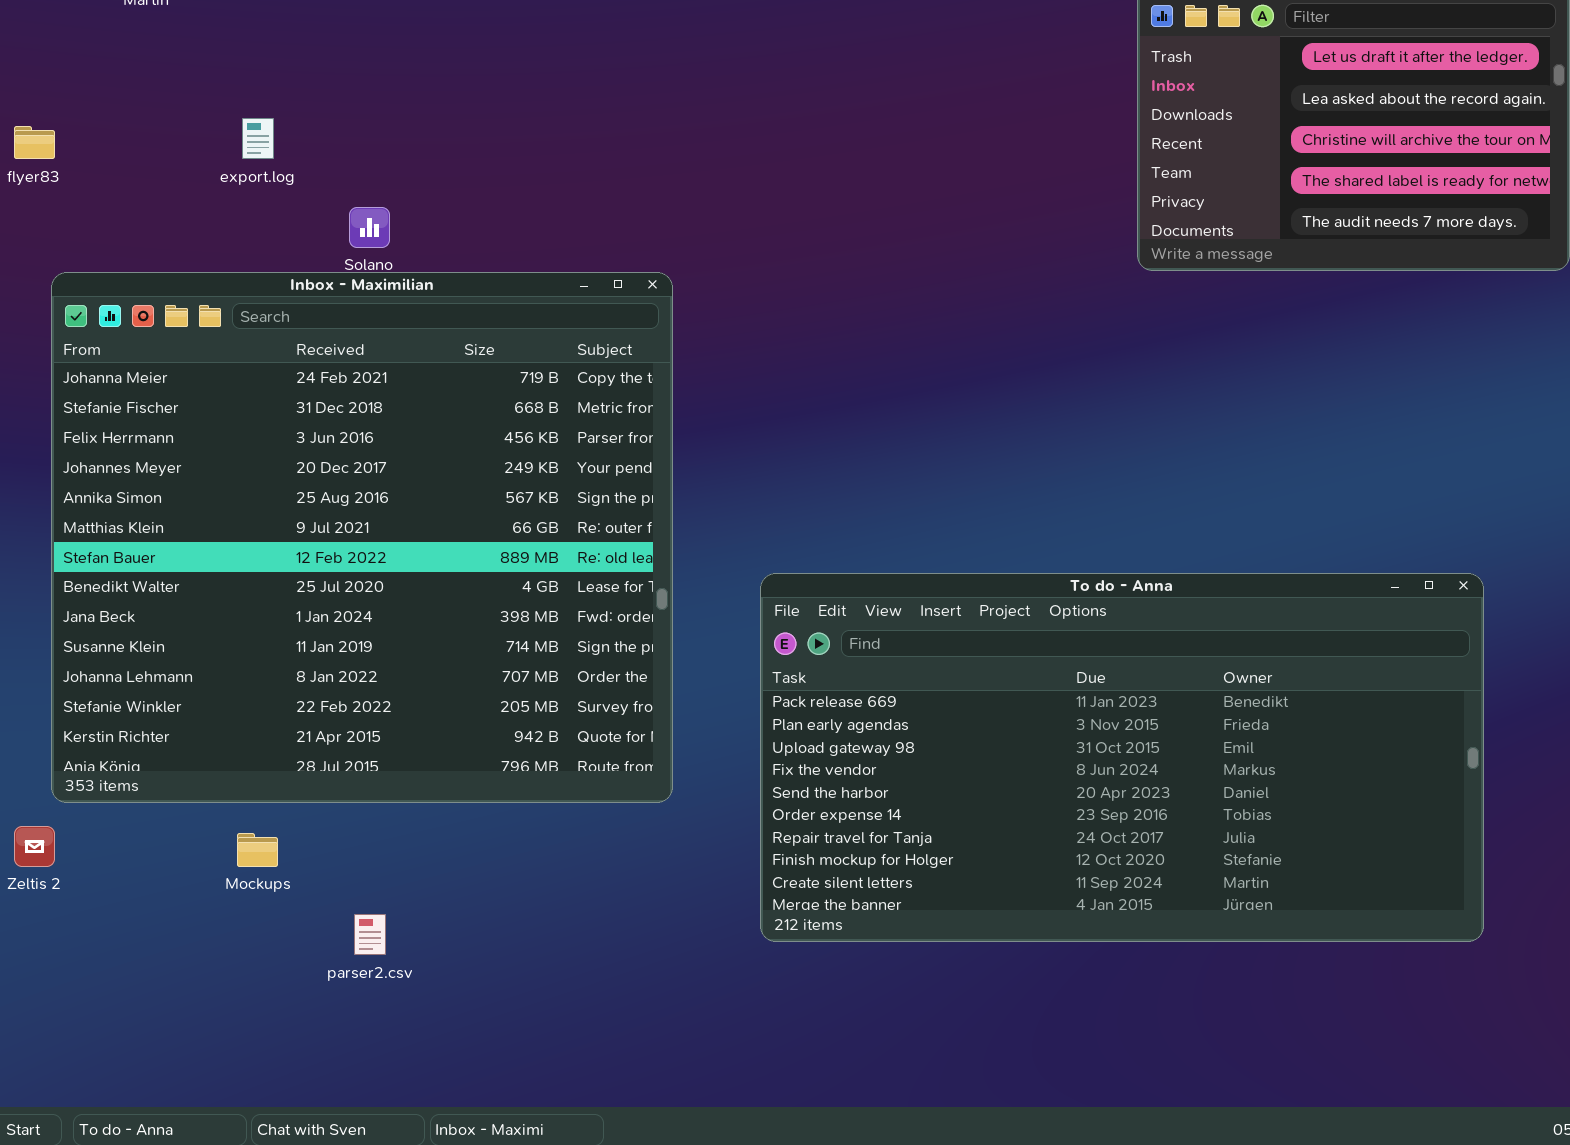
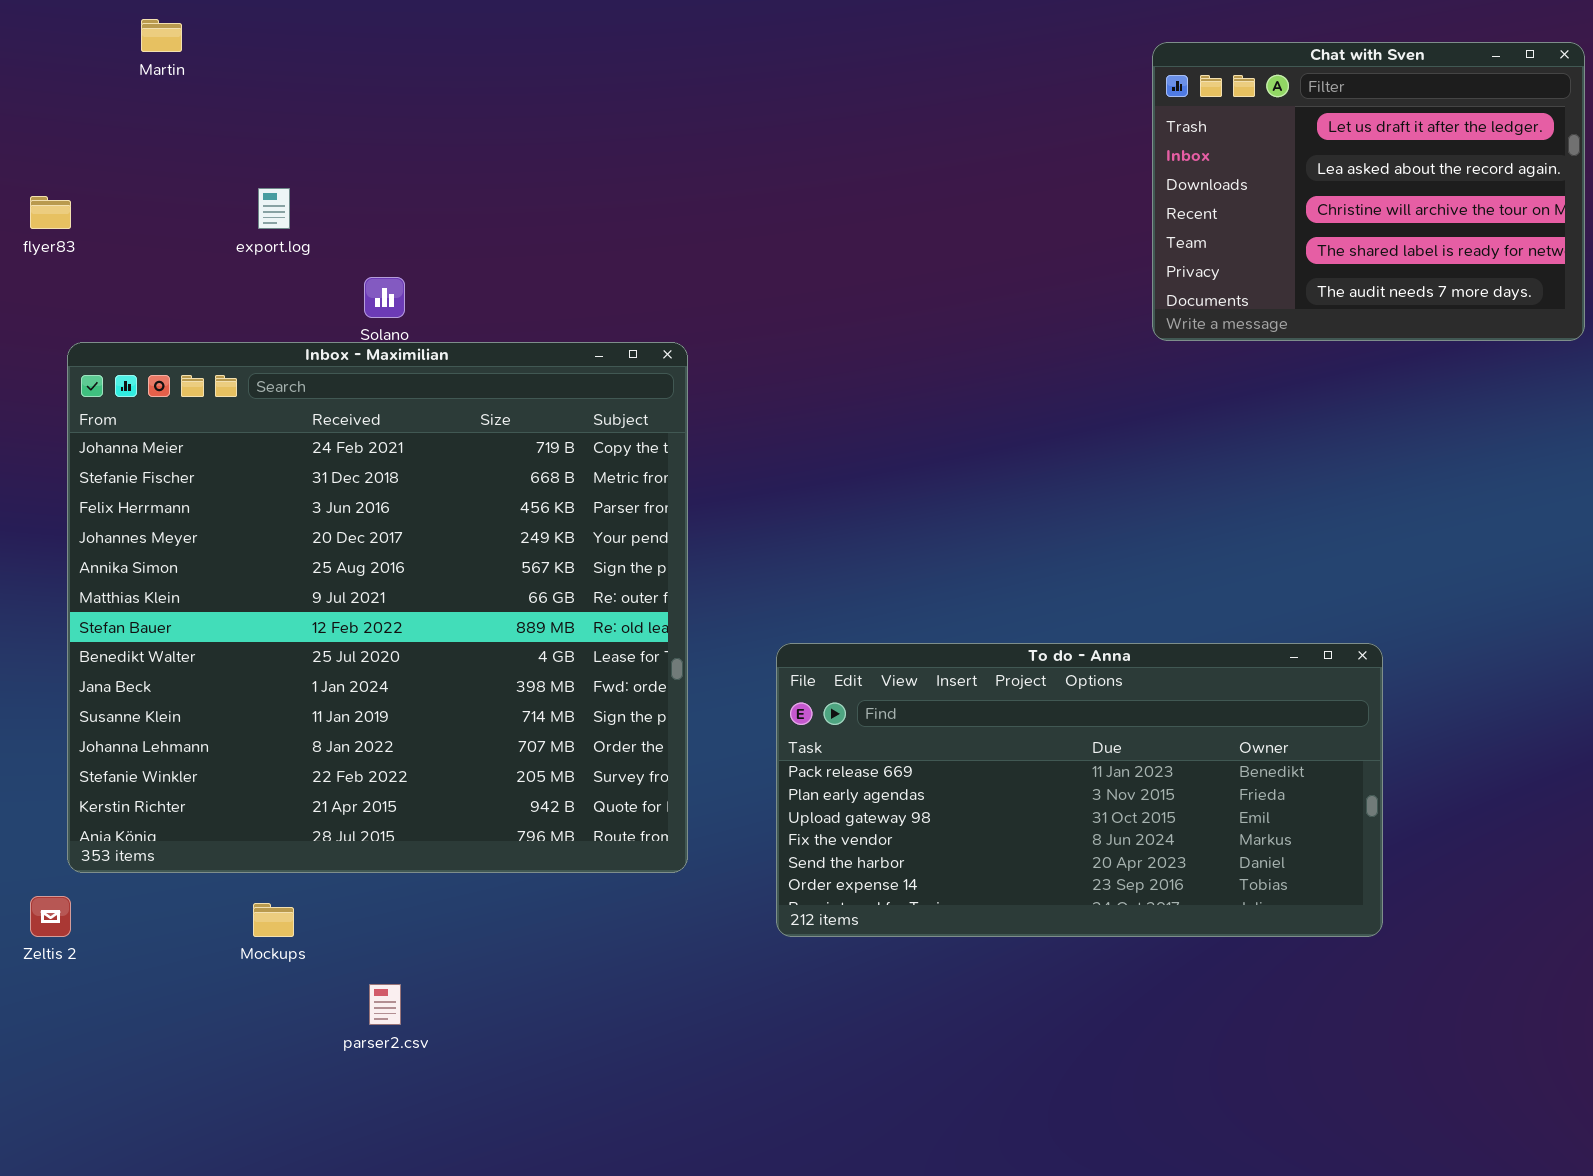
To do - Anna: [760,573,1484,942] -> [776,643,1383,937], resized

